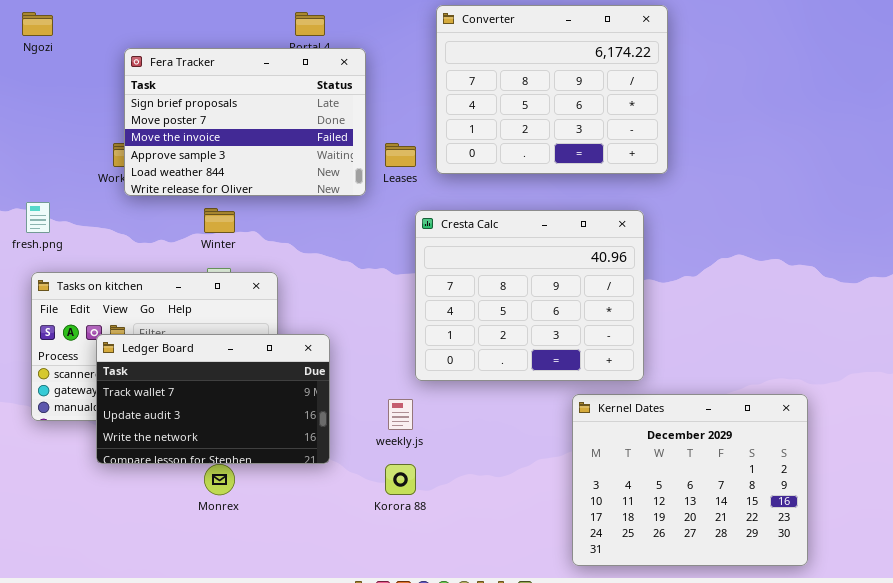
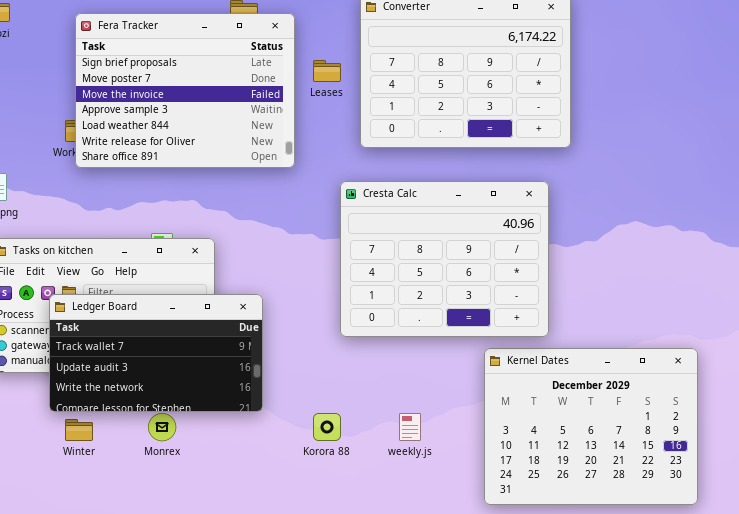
Fera Tracker: [124,48,366,196] -> [75,13,295,168], resized
Leases: [385,143,416,167] -> [313,60,341,82], moved
Winter: [204,208,235,233] -> [65,419,93,441], moved
weekly.js: [388,399,413,430] -> [399,413,421,441], moved

